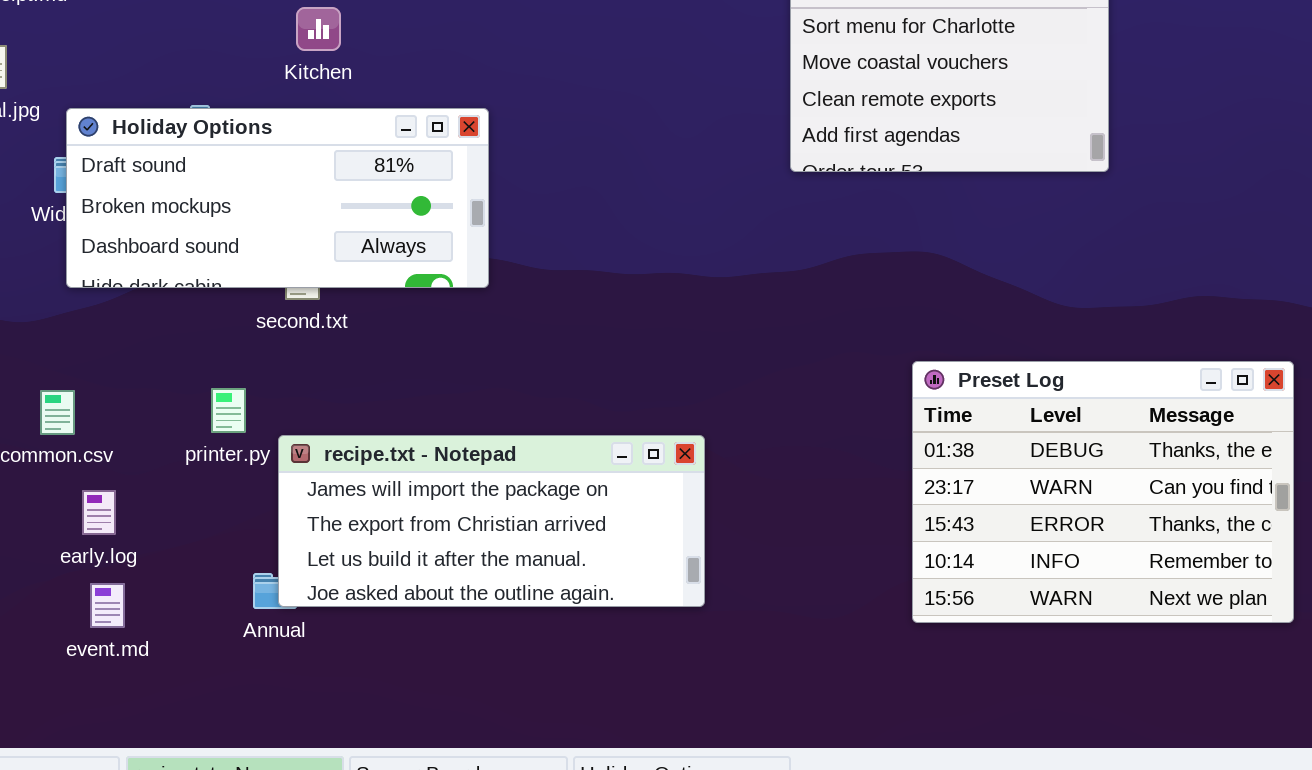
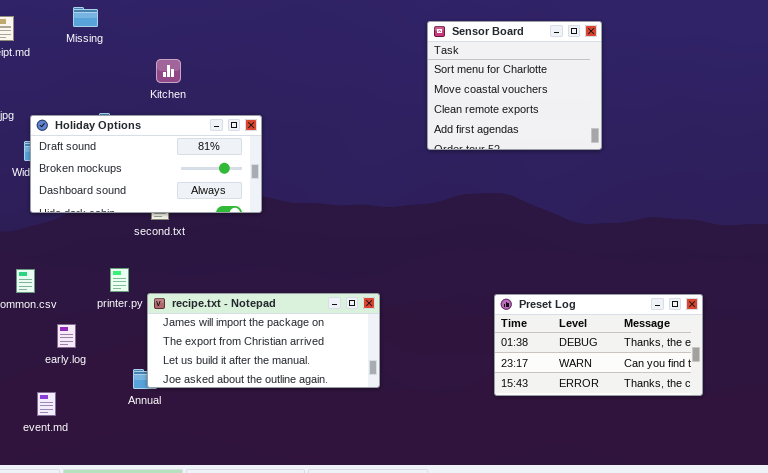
Preset Log: [912,361,1294,623] -> [494,294,703,396], resized
early.log: [82,490,116,535] -> [57,324,76,348], moved
event.md: [90,583,125,628] -> [37,392,56,416], moved

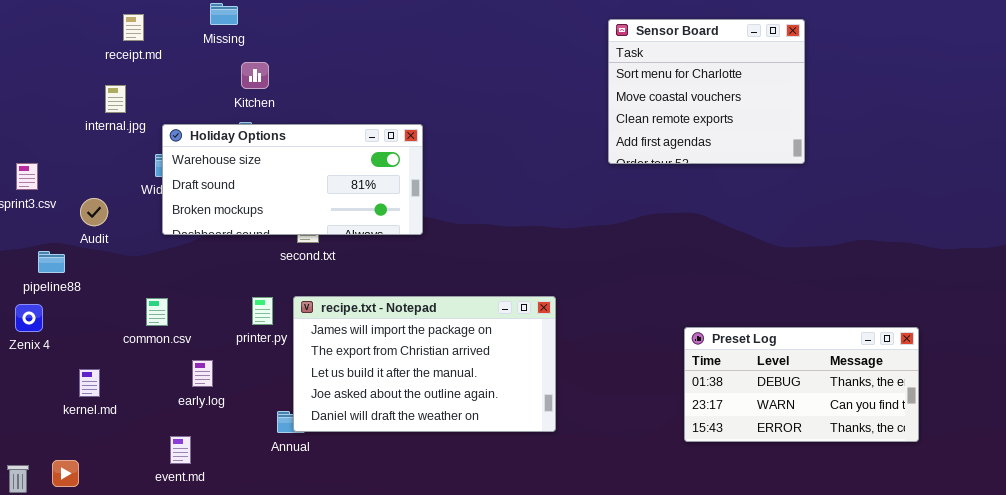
Kitchen: [156,59,181,83] -> [241,62,269,89], moved
Holiday Options: [30,115,262,213] -> [162,124,423,235], scrolled up 1 row
recipe.txt - Notepad: [147,293,380,388] -> [293,296,556,432], resized

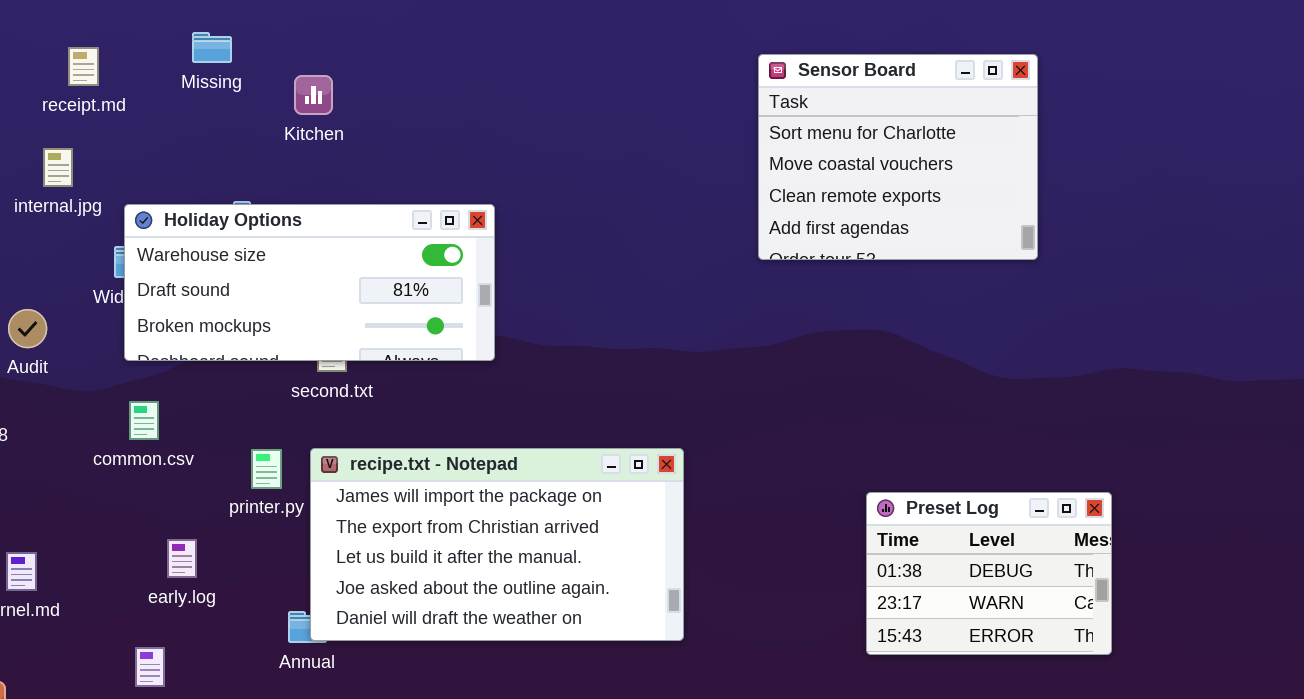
Kitchen: [241,62,269,89] -> [294,75,333,115], moved
common.csv: [146,298,168,326] -> [129,401,159,440], moved
Preset Log: [684,327,919,442] -> [866,492,1112,655], resized

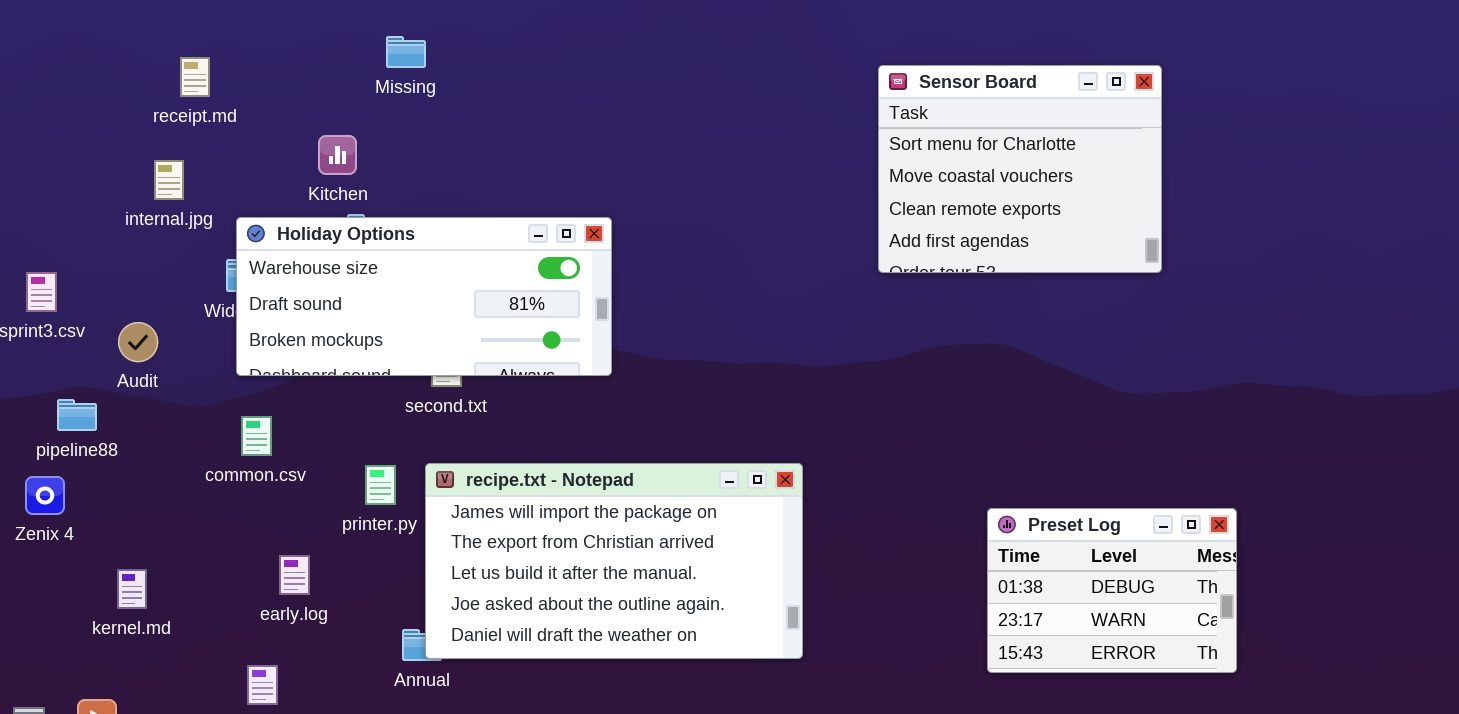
Missing: [192,32,232,63] -> [386,36,426,68], moved
Kitchen: [294,75,333,115] -> [318,135,357,175], moved

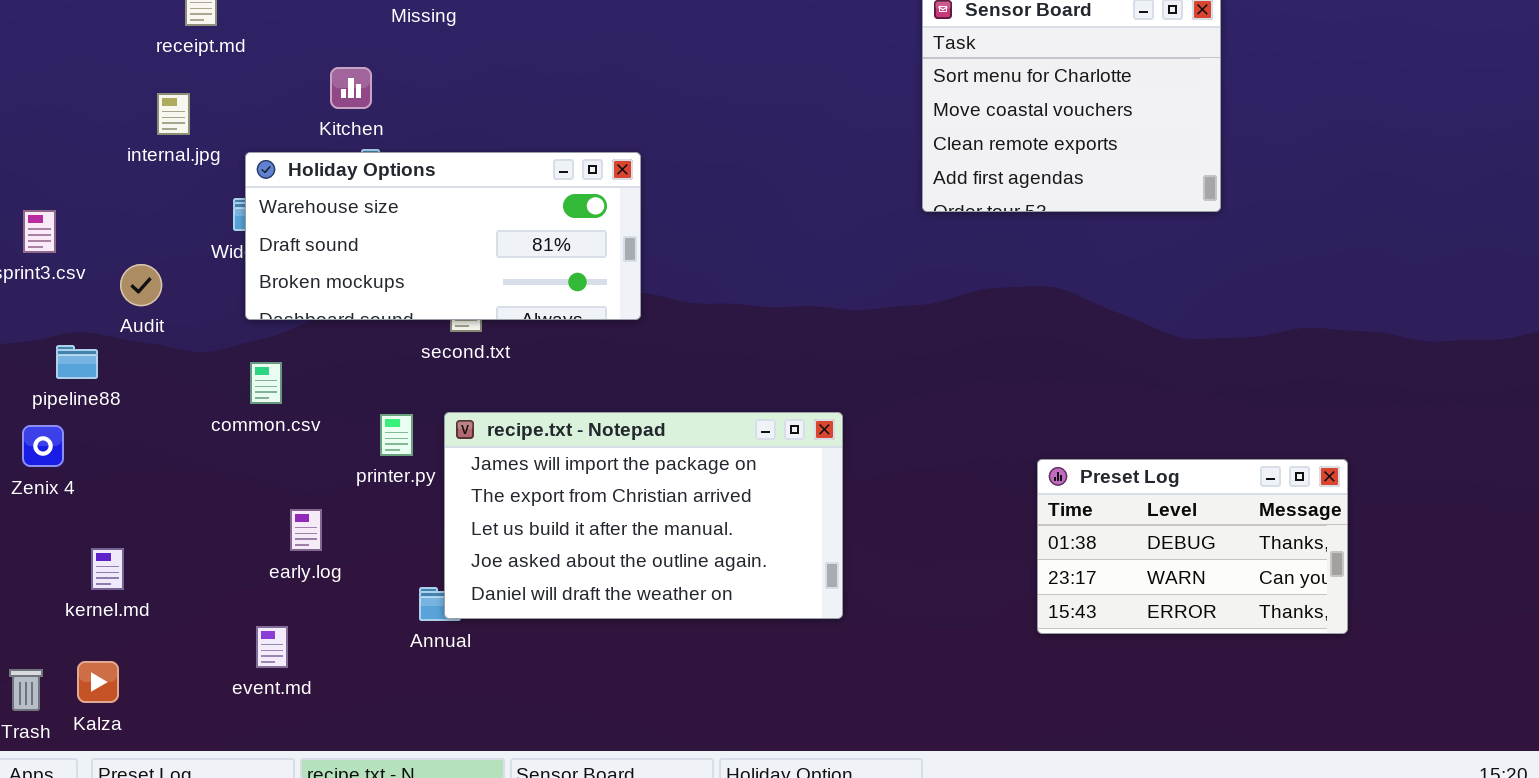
Preset Log: [987,508,1237,673] -> [1037,459,1348,634], resized
kernel.md: [117,569,147,609] -> [91,548,124,590], moved

